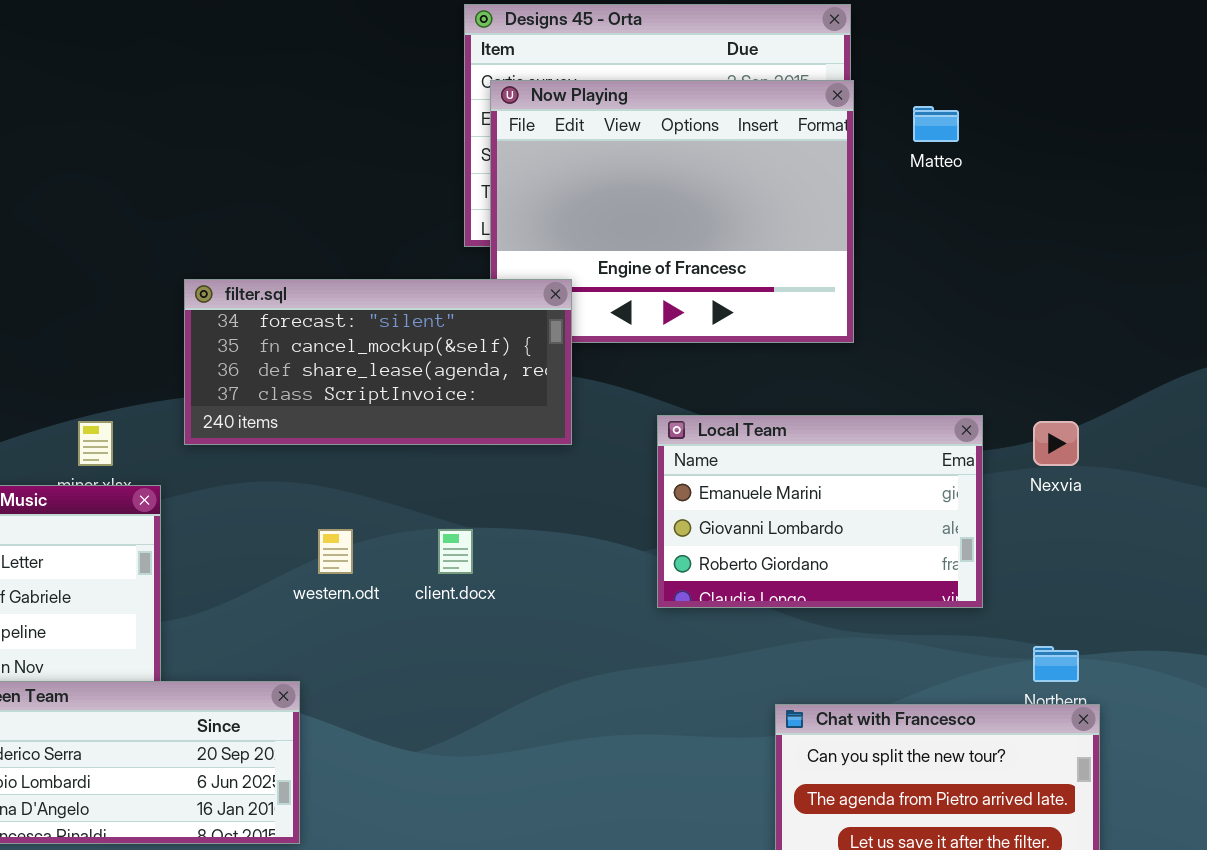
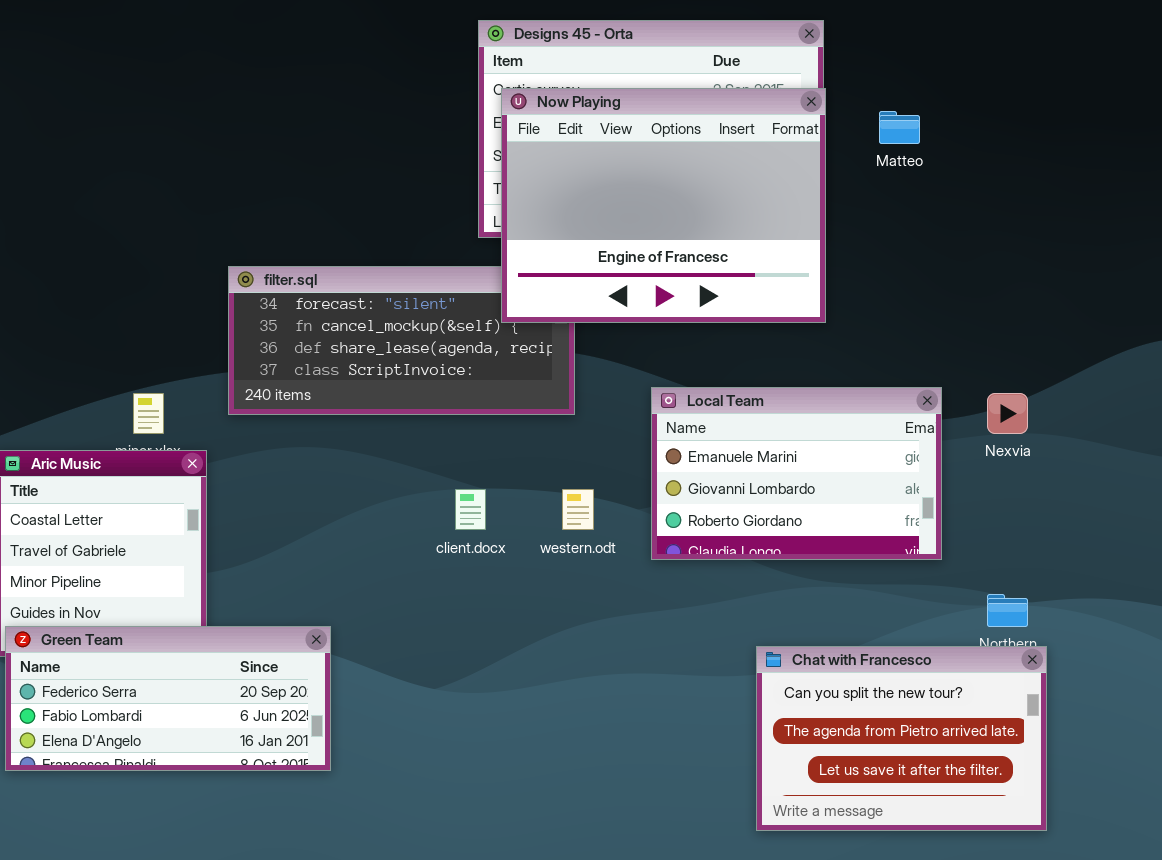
Now Playing: [490,80,854,343] -> [501,88,826,323], raised
western.odt: [318,529,353,574] -> [562,489,594,530], moved

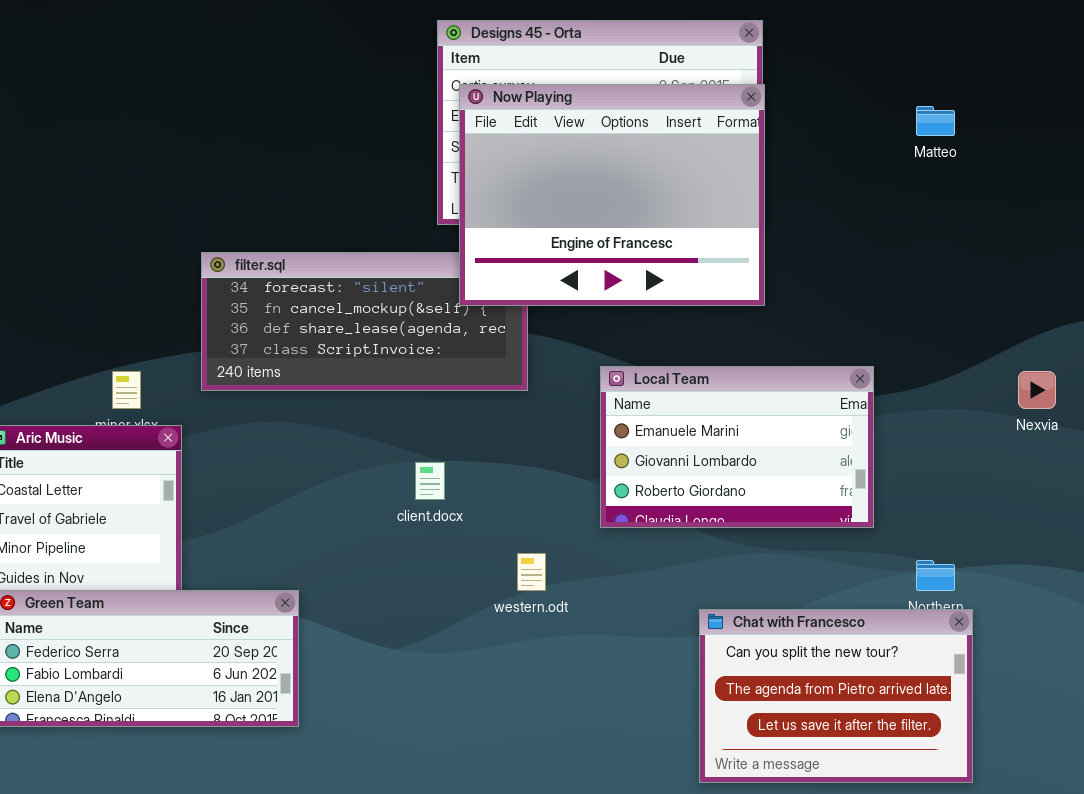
Matteo: [879,111,920,144] -> [916,106,955,136], moved
Nexvia: [987,393,1028,434] -> [1018,371,1056,409], moved
western.odt: [562,489,594,530] -> [517,553,546,591], moved

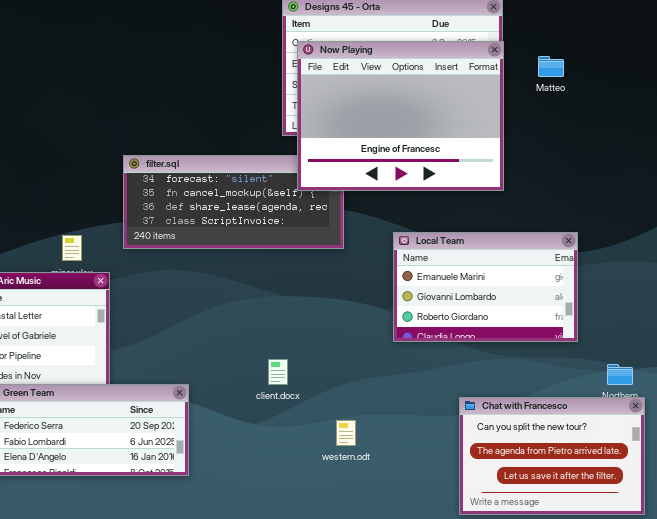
Matteo: [916,106,955,136] -> [538,56,564,77], moved
client.docx: [415,462,445,500] -> [268,359,288,385], moved
western.odt: [517,553,546,591] -> [336,420,356,446], moved

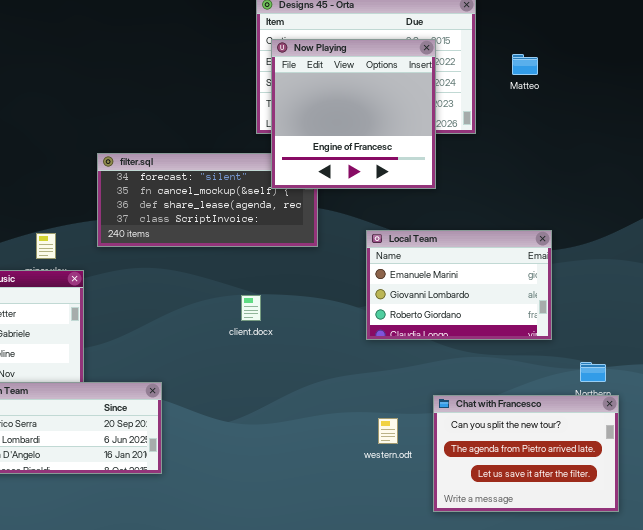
Now Playing: [297,41,504,191] -> [271,39,436,189], resized
client.docx: [268,359,288,385] -> [241,295,261,321], moved
western.odt: [336,420,356,446] -> [378,418,398,444], moved

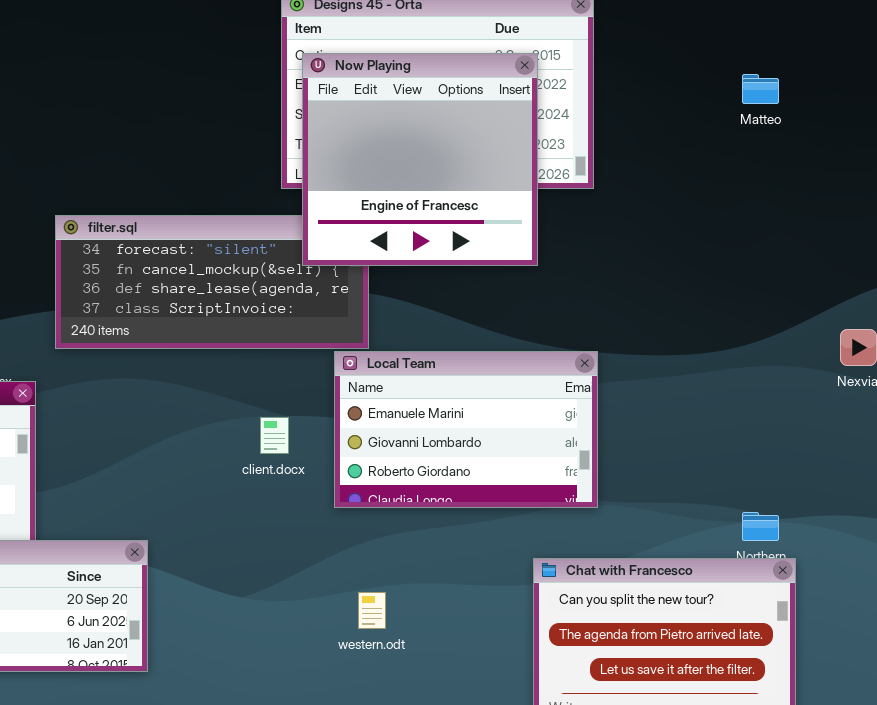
Matteo: [512,54,538,75] -> [742,74,779,104], moved
Local Team: [366,230,552,340] -> [334,351,598,508], moved
western.odt: [378,418,398,444] -> [358,592,386,629], moved

